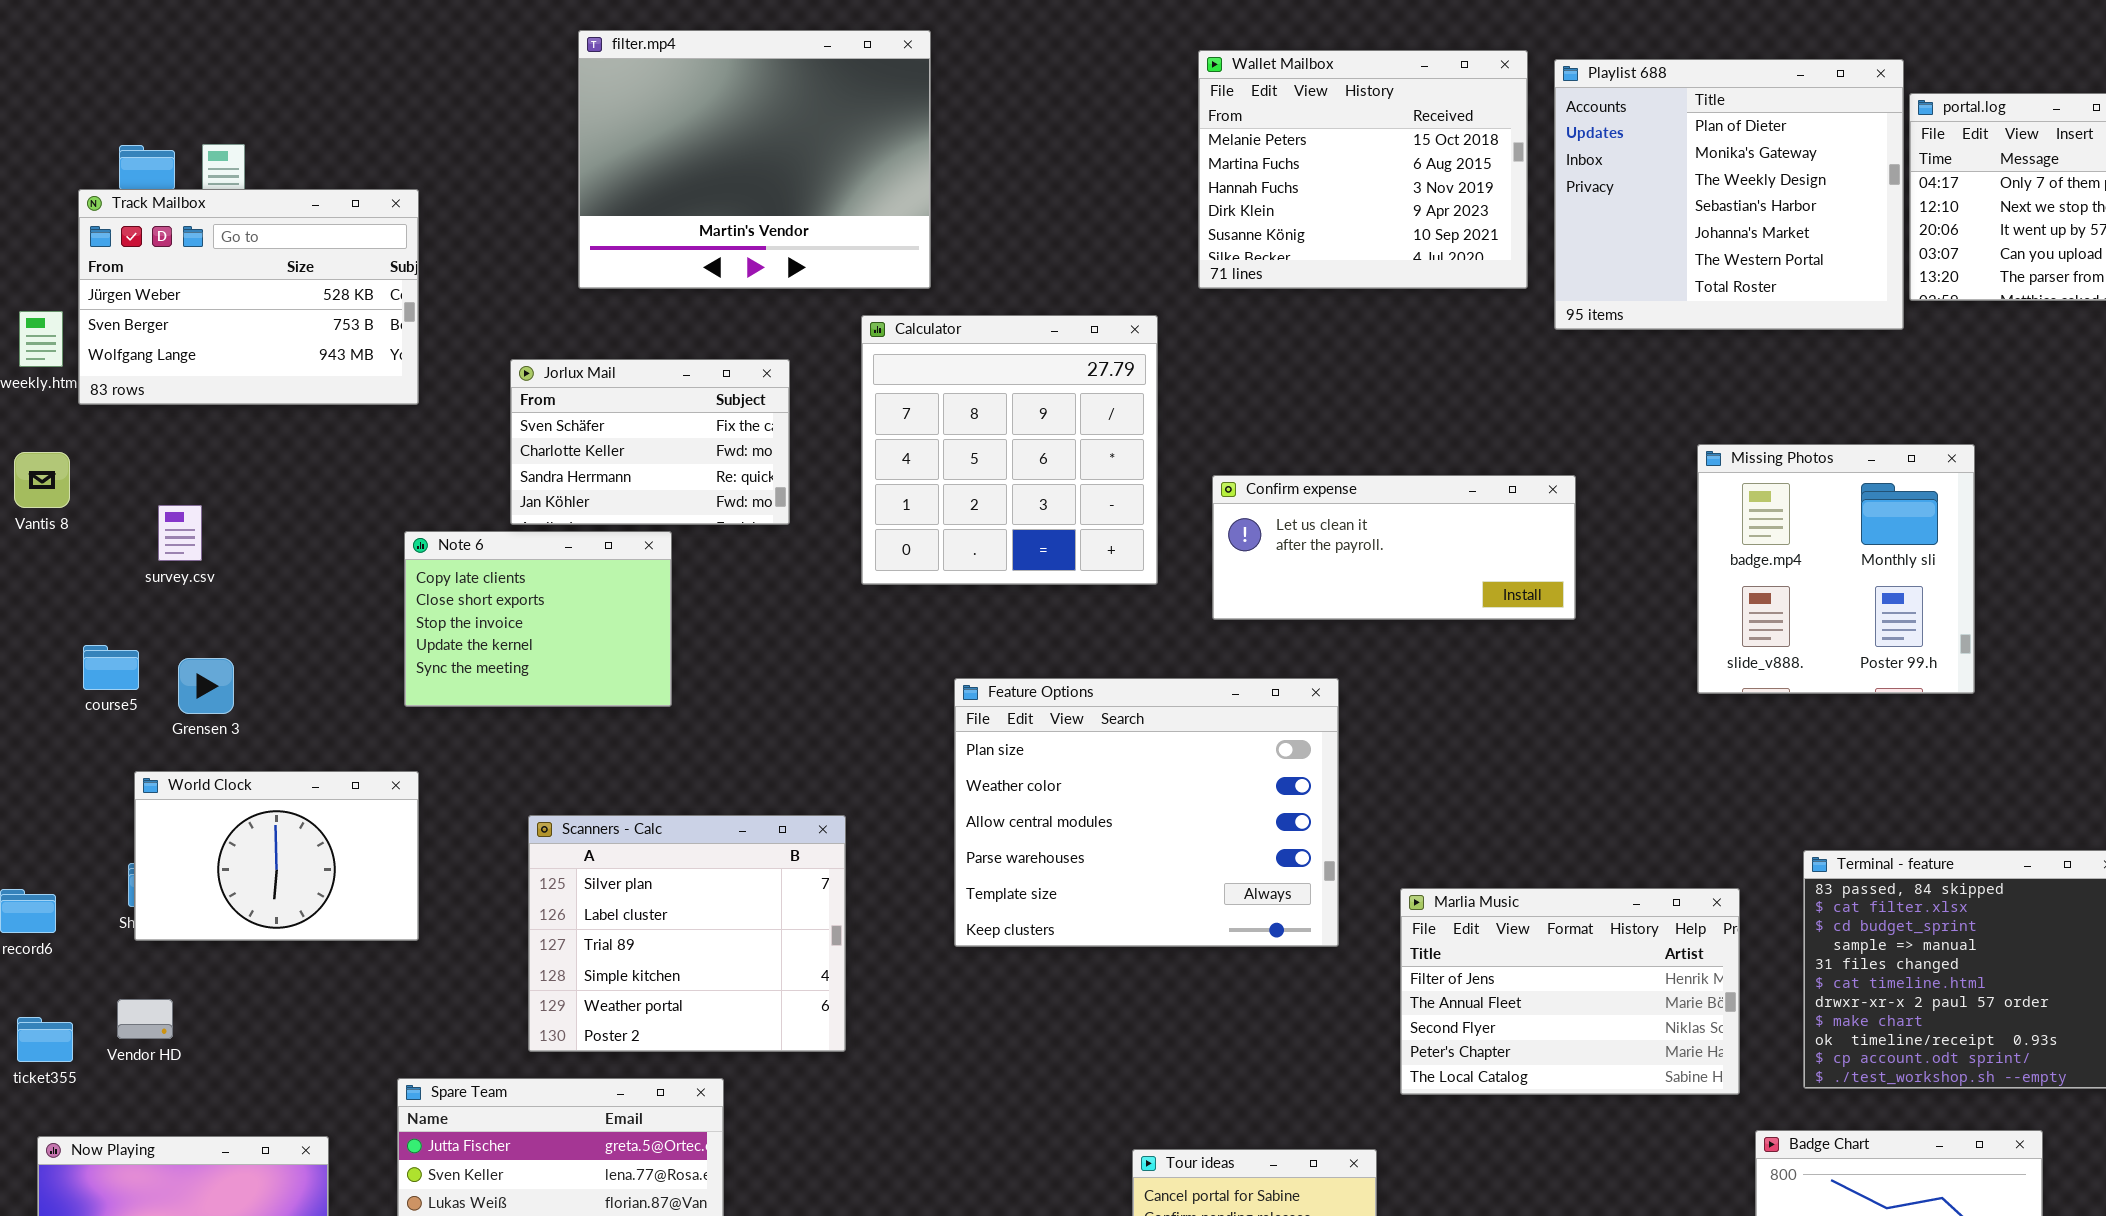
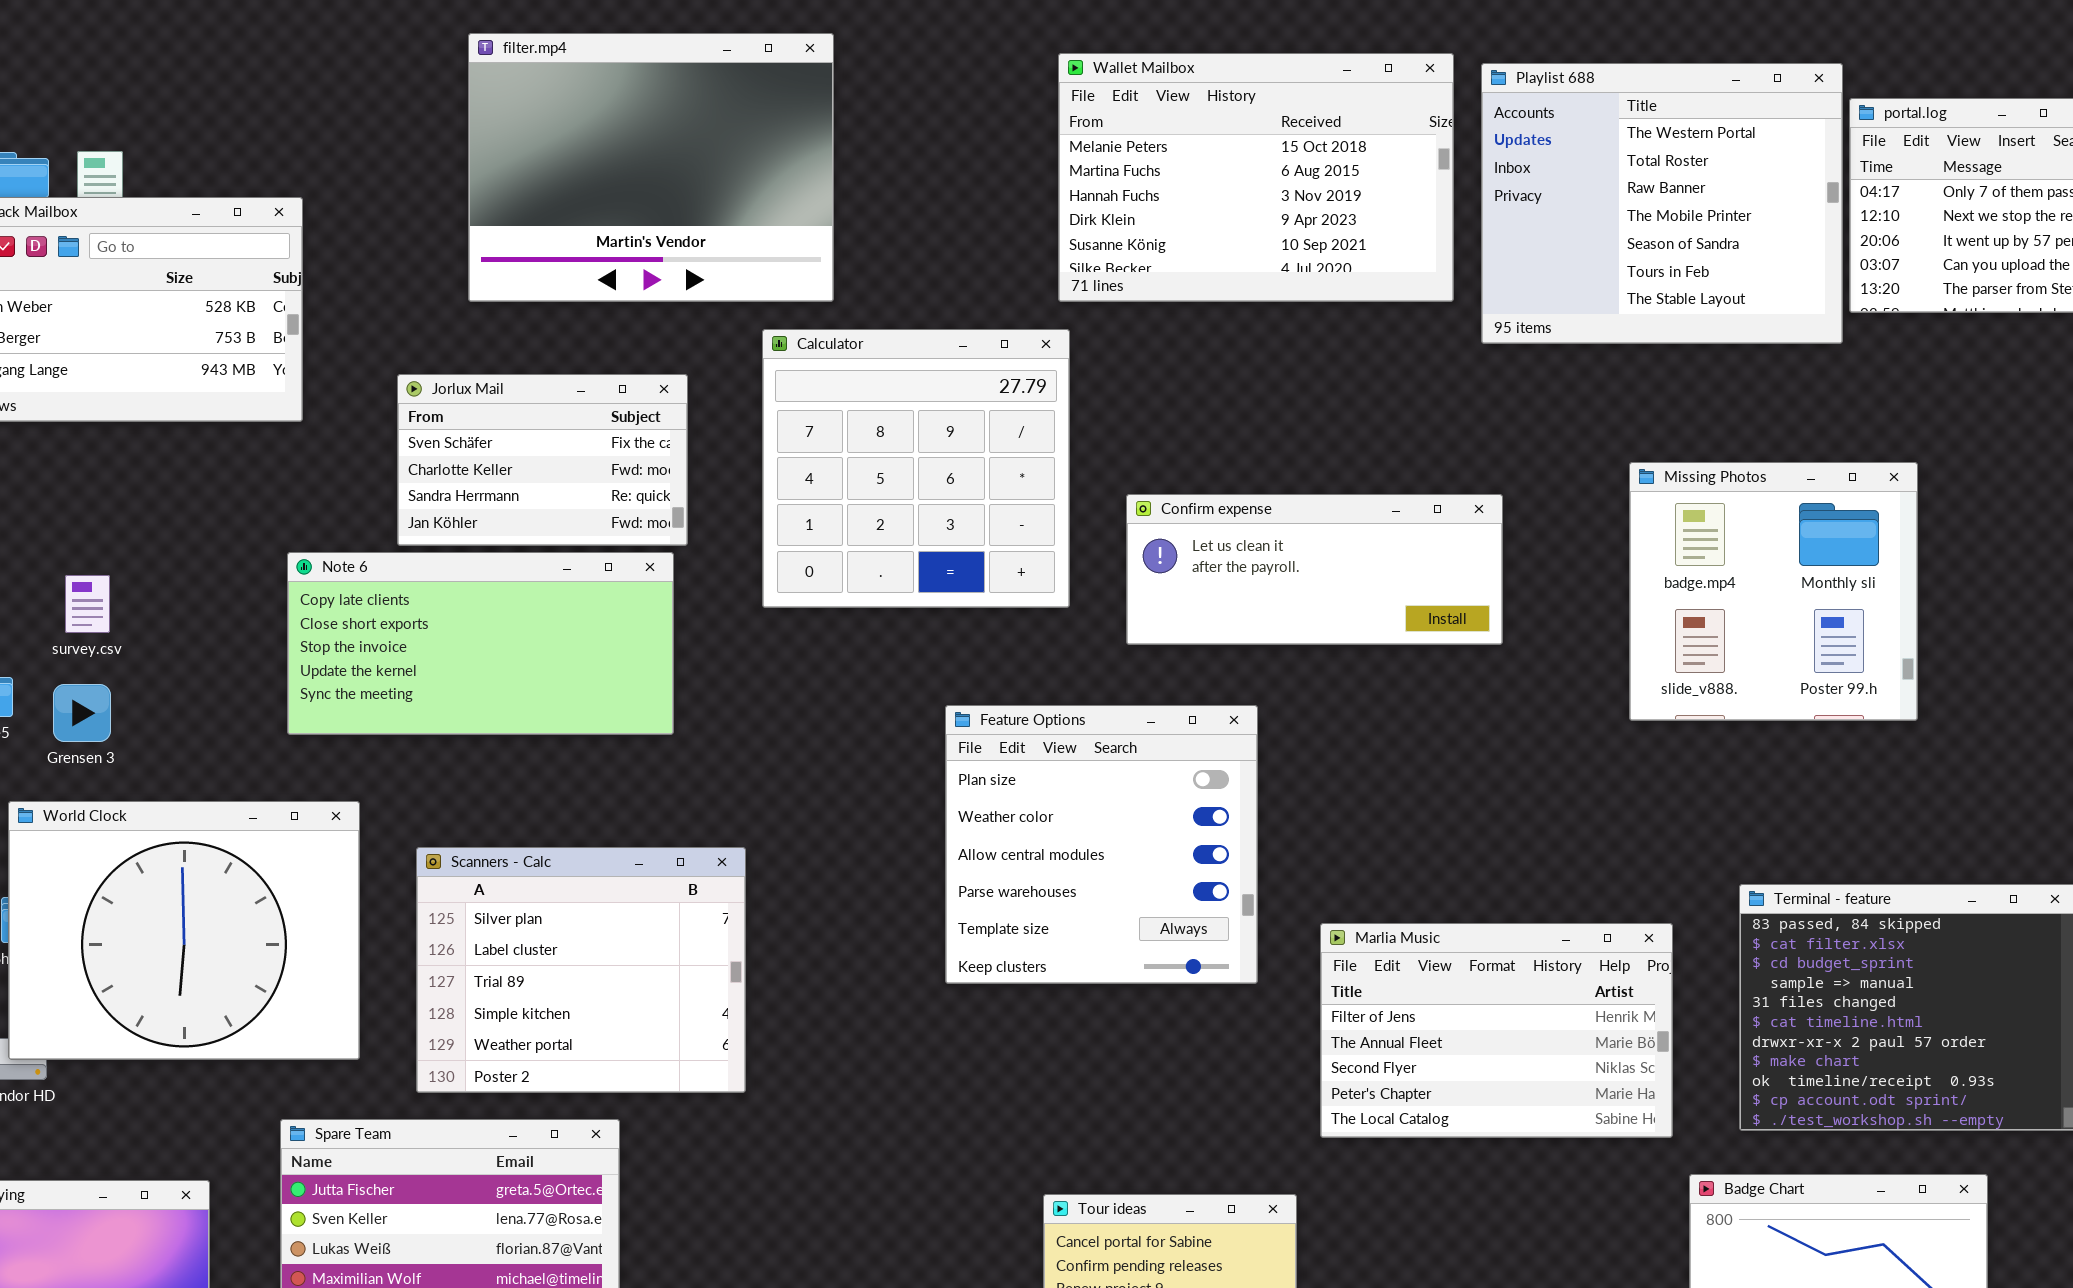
Wallet Mailbox: [1198,50,1528,289] -> [1058,53,1454,302], resized
Playlist 688: [1554,59,1904,330] -> [1481,63,1843,344], scrolled down 5 rows
survey.csv: [158,505,202,561] -> [65,575,110,633], moved
Note 6: [404,531,672,707] -> [287,552,674,735], resized
Feature Options: [954,678,1339,947] -> [945,705,1258,984], resized
World Clock: [134,771,419,941] -> [8,801,360,1060], resized

